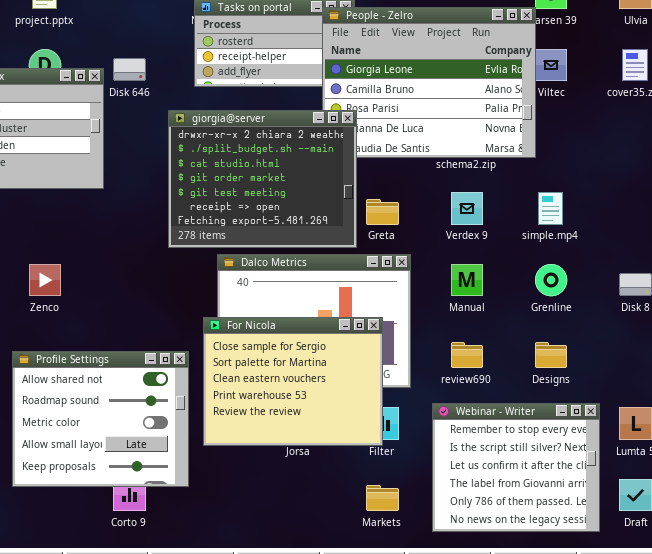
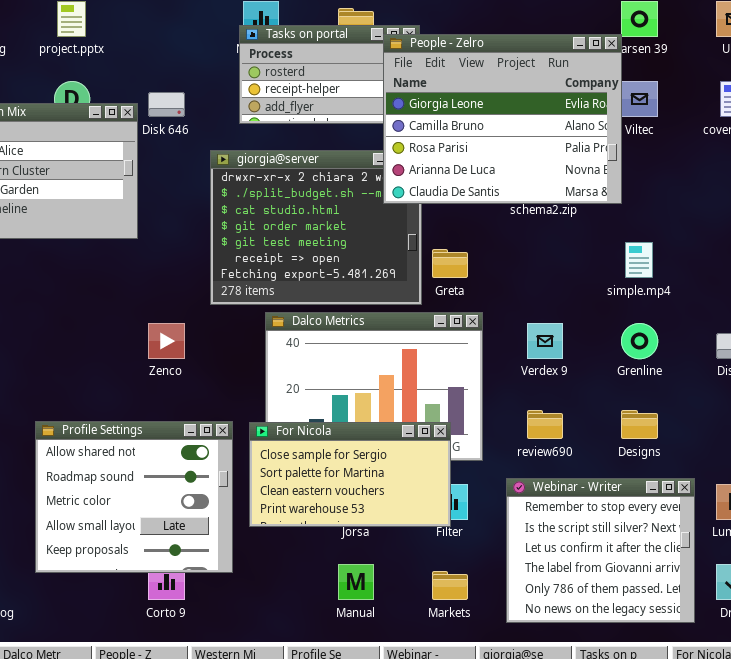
People - Zelro: [322,7,536,158] -> [383,34,622,204], raised
Verdex 9: [451,192,483,225] -> [527,323,563,359], moved
Zenco: [29,264,61,296] -> [148,323,185,359], moved
Manual: [451,264,483,296] -> [338,564,374,600], moved
For Nicola: [203,317,383,446] -> [249,422,451,527], resized

